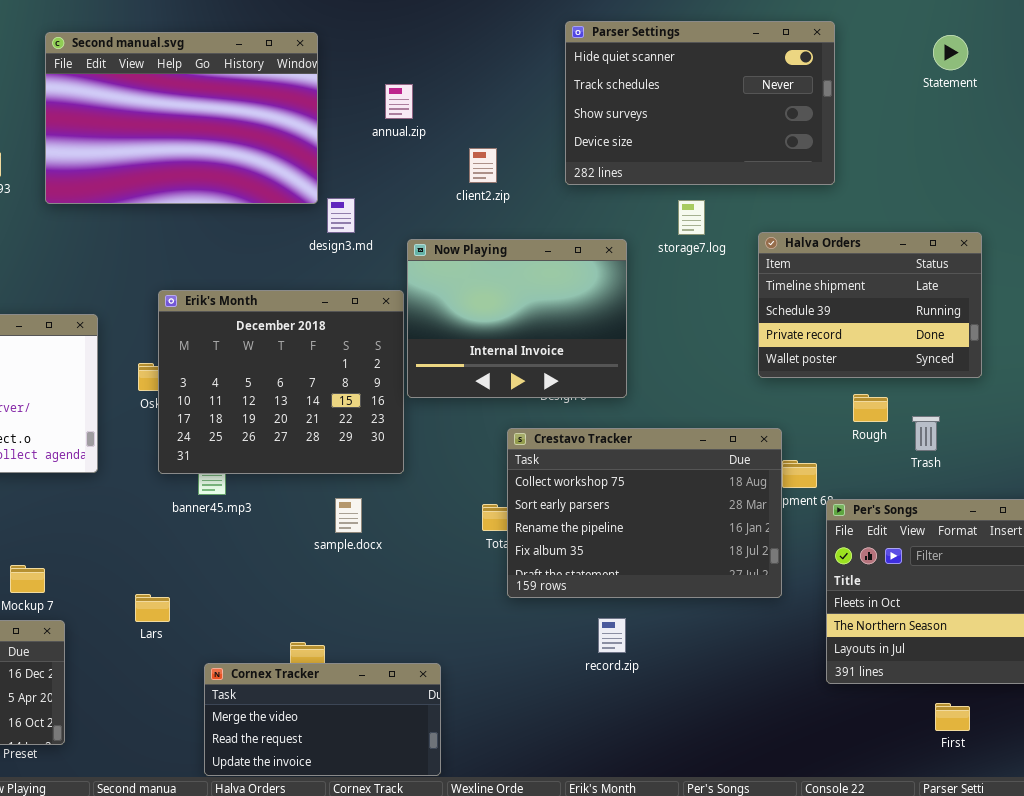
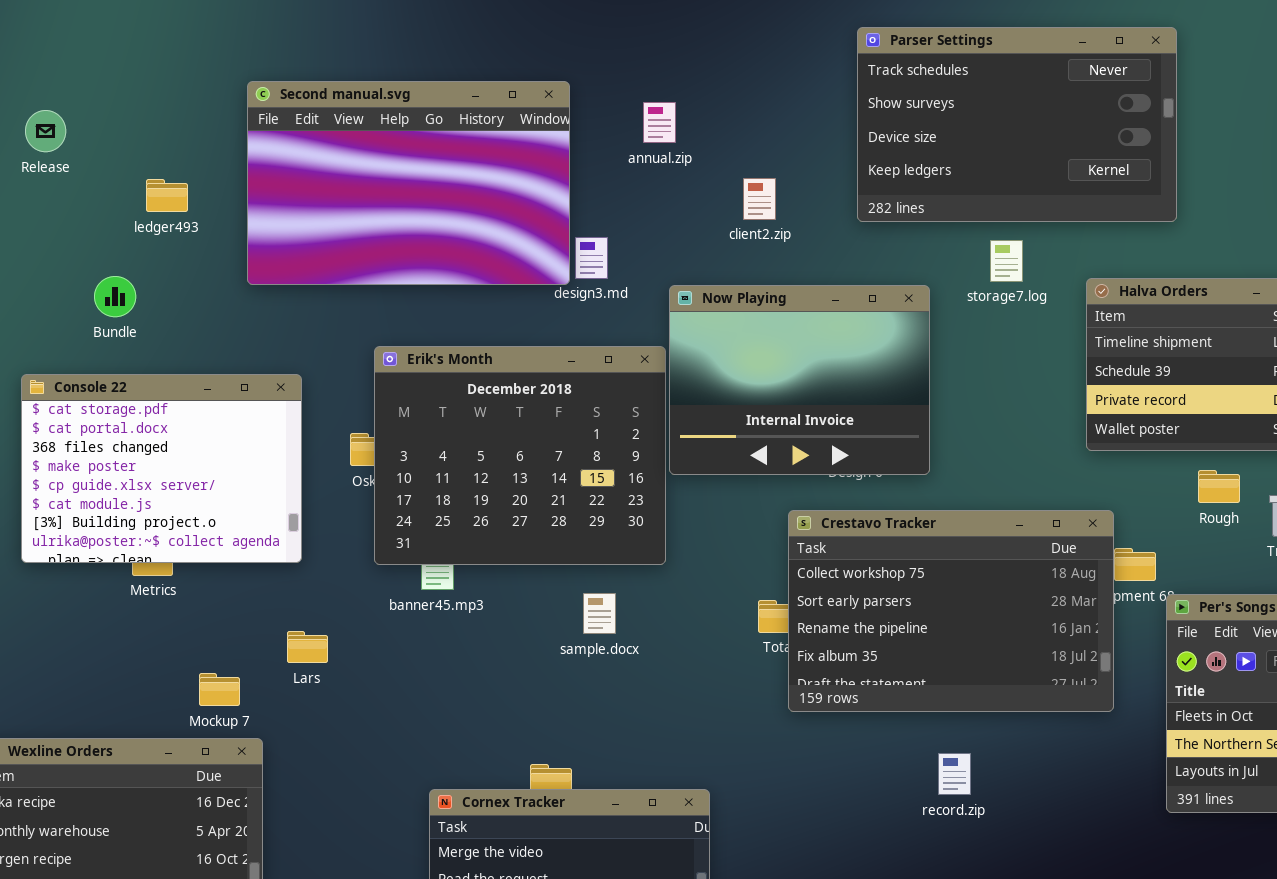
Parser Settings: [565,21,835,185] -> [857,27,1177,222], scrolled down 1 row
Second manual.svg: [45,32,318,204] -> [247,81,570,285], moved
Lars: [135,594,170,622] -> [287,631,328,663], moved
record.zip: [598,618,626,653] -> [938,753,971,795], moved

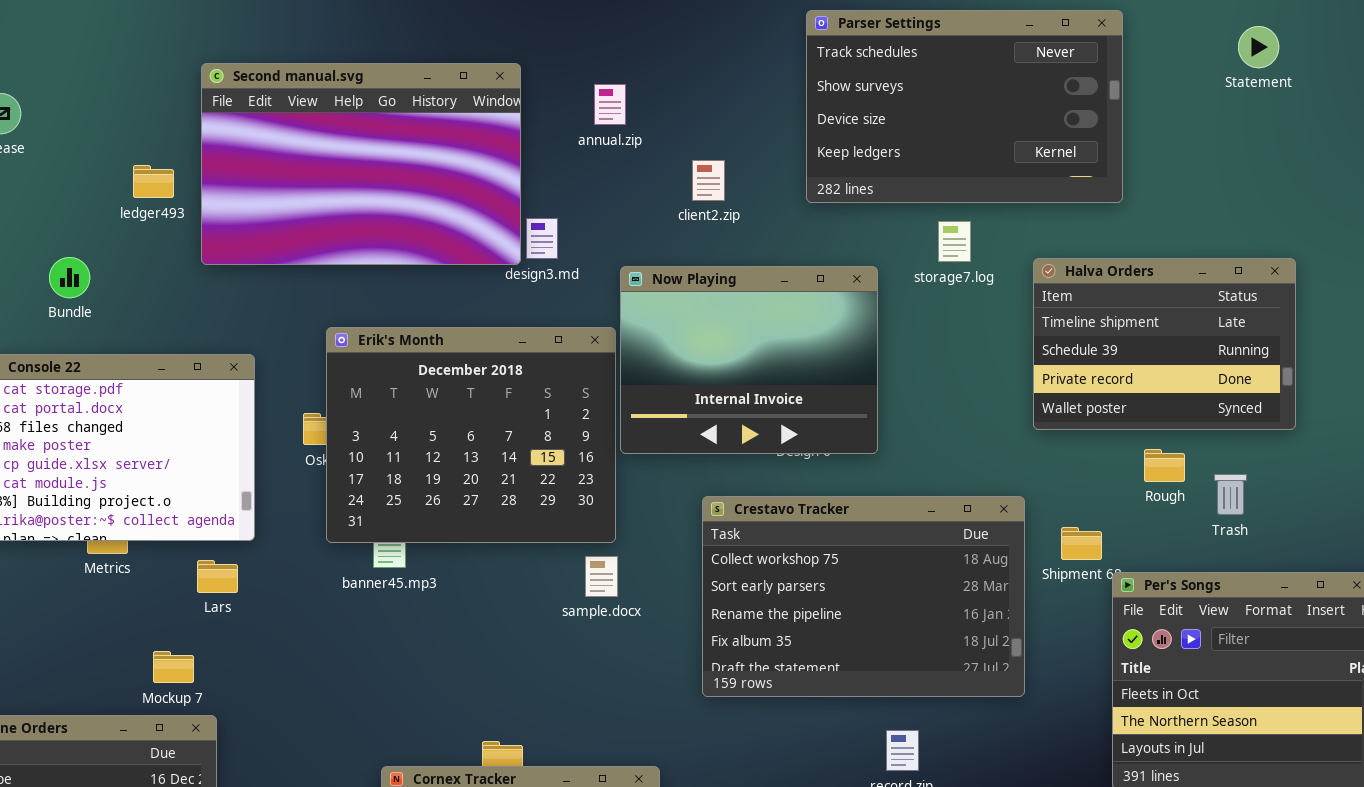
ledger493: [146,179,188,212] -> [133,165,174,198], moved
Crestavo Tracker: [788,510,1114,712] -> [702,496,1025,697], moved
sample.docx: [583,593,616,634] -> [585,556,618,597], moved
Lars: [287,631,328,663] -> [197,560,238,593], moved

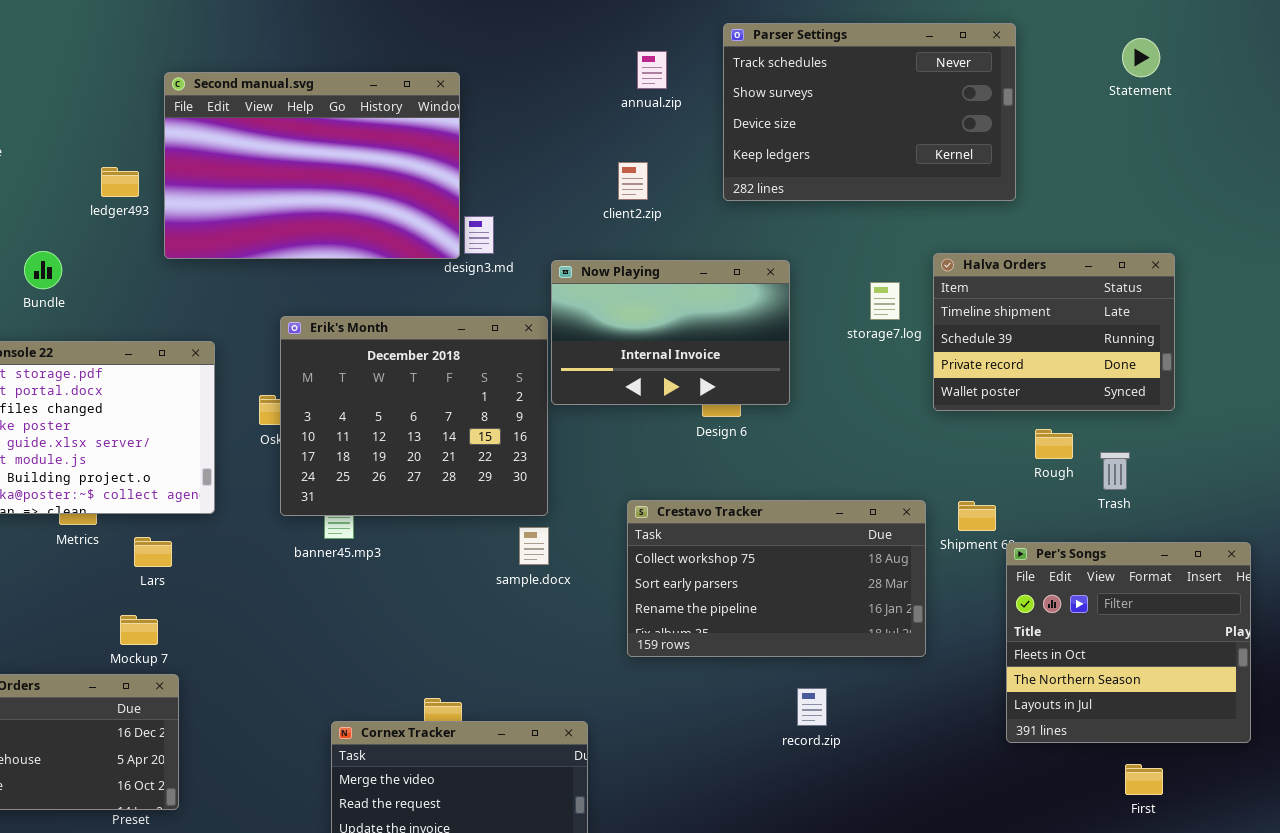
annual.zip: [594,84,626,125] -> [637,51,667,89], moved
storage7.log: [938,221,971,262] -> [870,282,900,320], moved
Now Playing: [620,266,878,454] -> [551,260,790,405], resized
Crestavo Tracker: [702,496,1025,697] -> [627,500,926,657], resized
Lars: [197,560,238,593] -> [134,537,172,567], moved

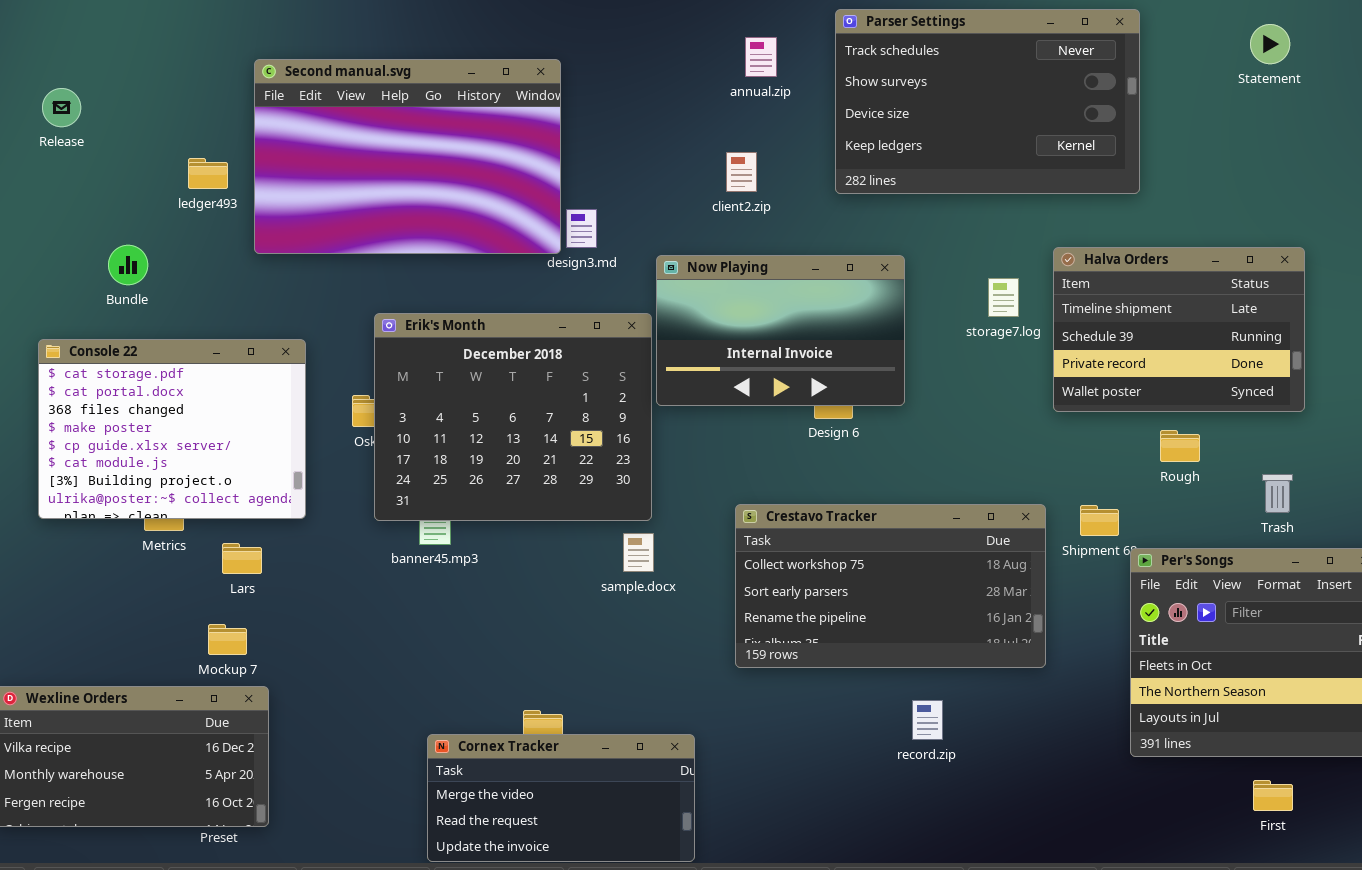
Trash: [1100,452,1130,490] -> [1262,474,1293,513], moved

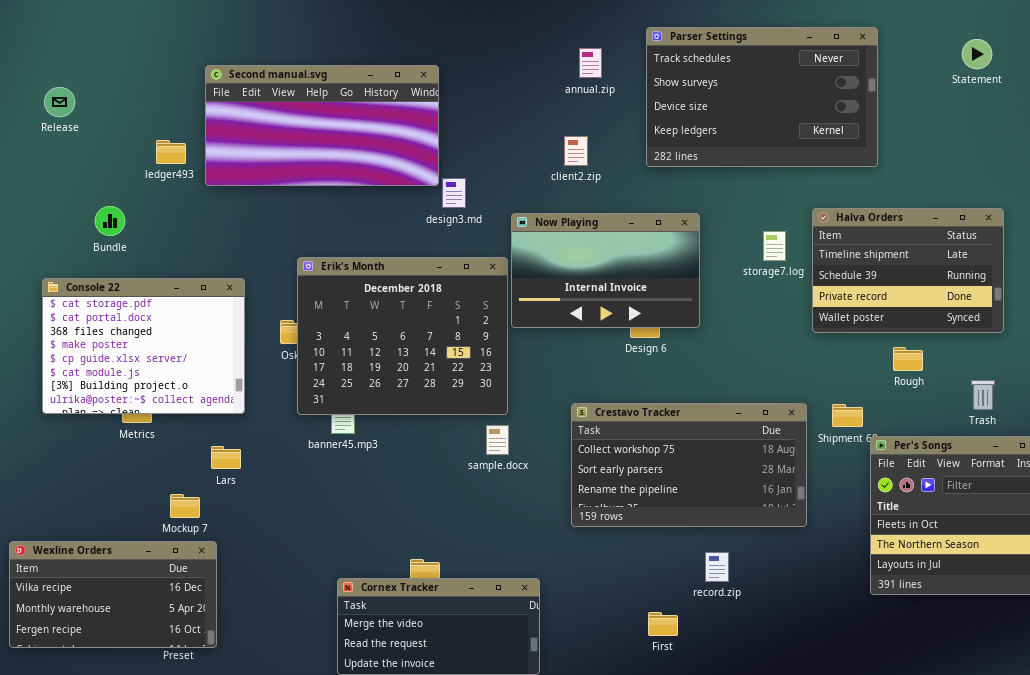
Second manual.svg: [254,59,561,254] -> [205,65,439,186], resized
Lars: [222,543,262,574] -> [211,446,241,469], moved
First: [1253,780,1293,811] -> [648,612,678,636], moved

